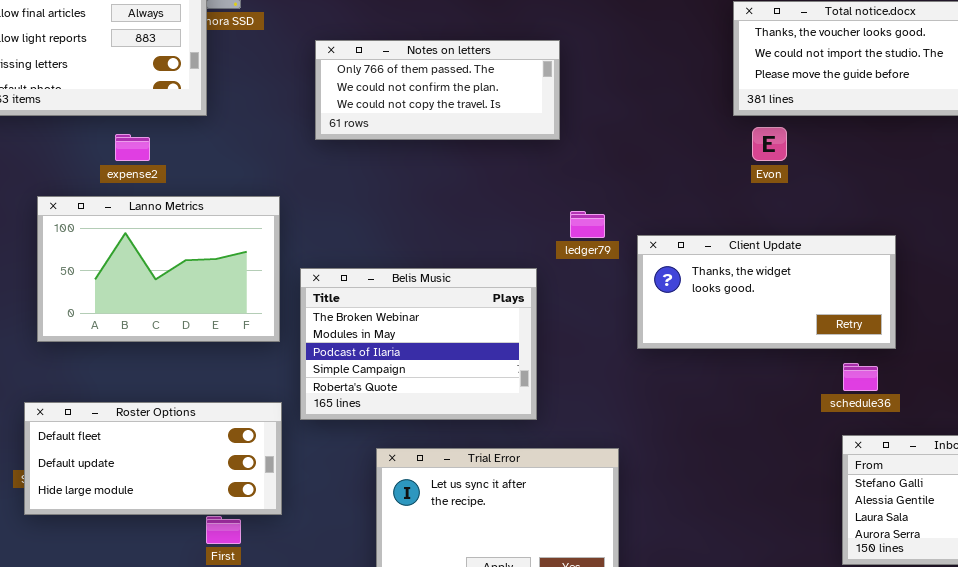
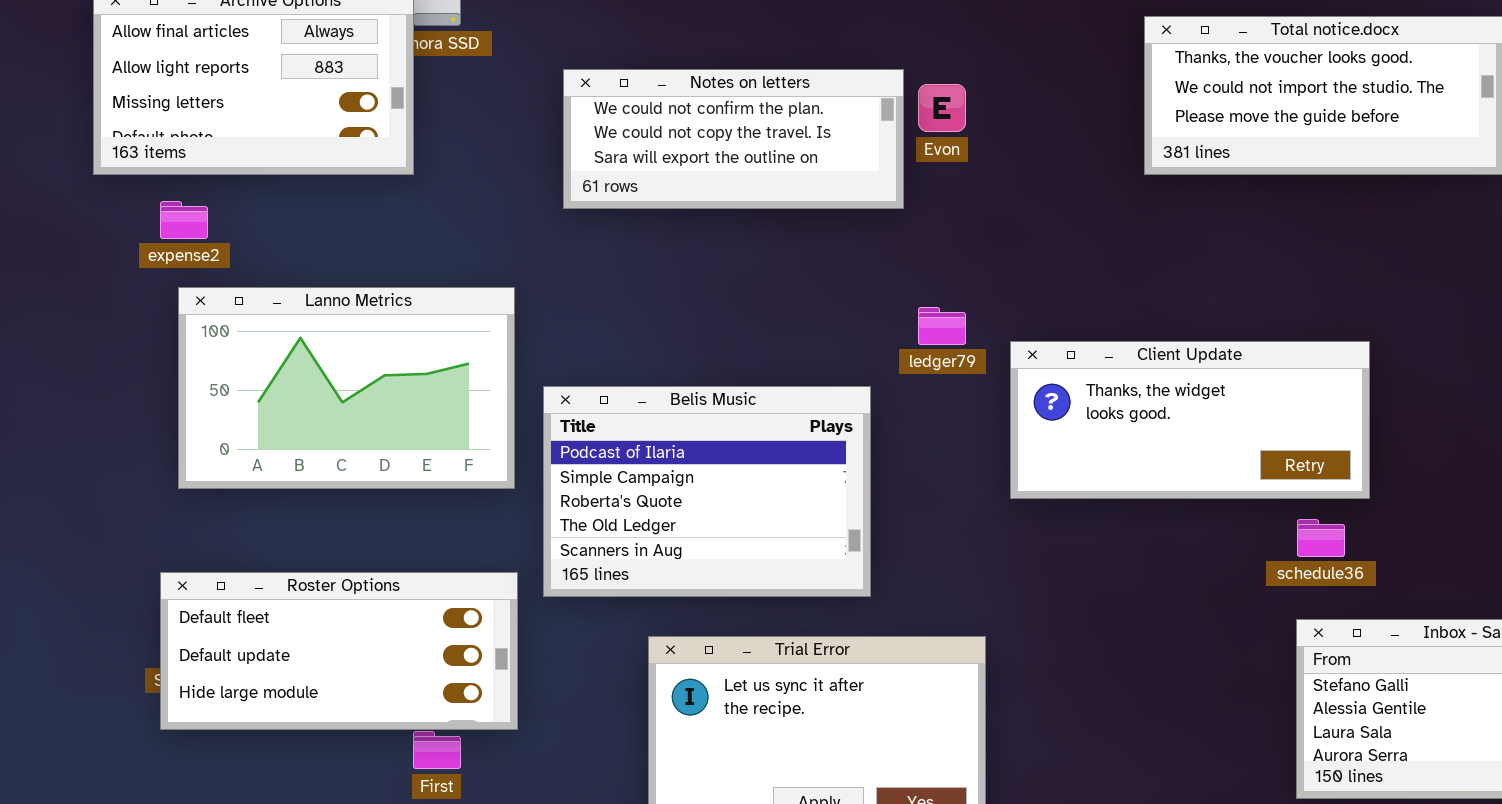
Notes on letters: [315,40,560,140] -> [563,69,904,209], scrolled down 1 row
Evon: [752,127,787,161] -> [918,84,966,132], moved
expense2: [115,134,150,161] -> [160,201,208,239], moved
Belis Music: [300,268,537,420] -> [543,386,871,597], scrolled down 2 rows

